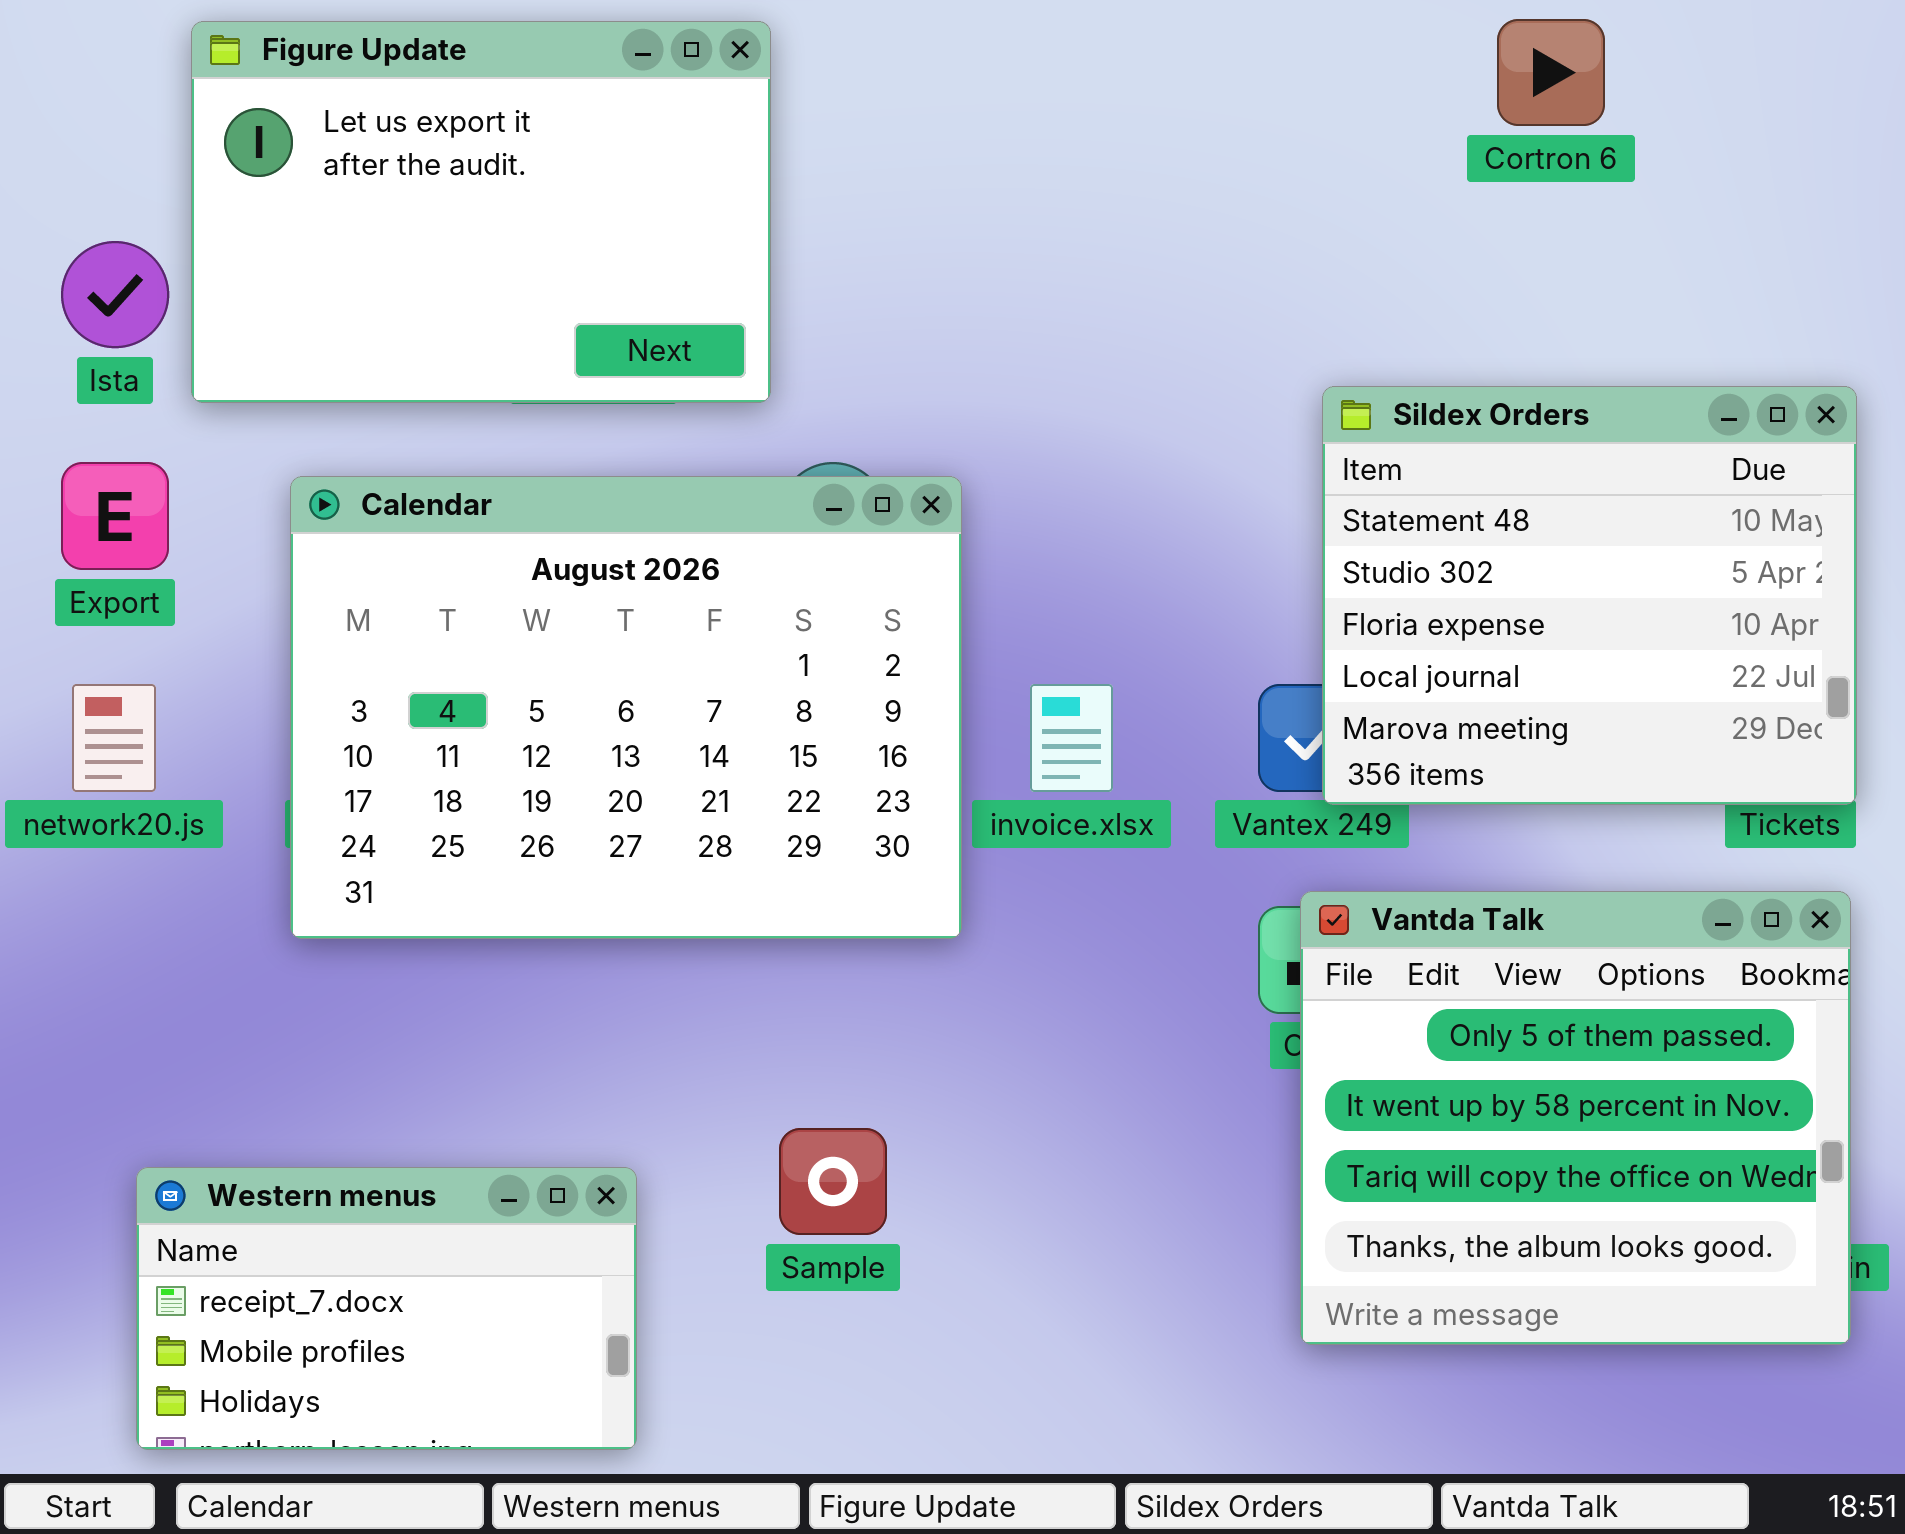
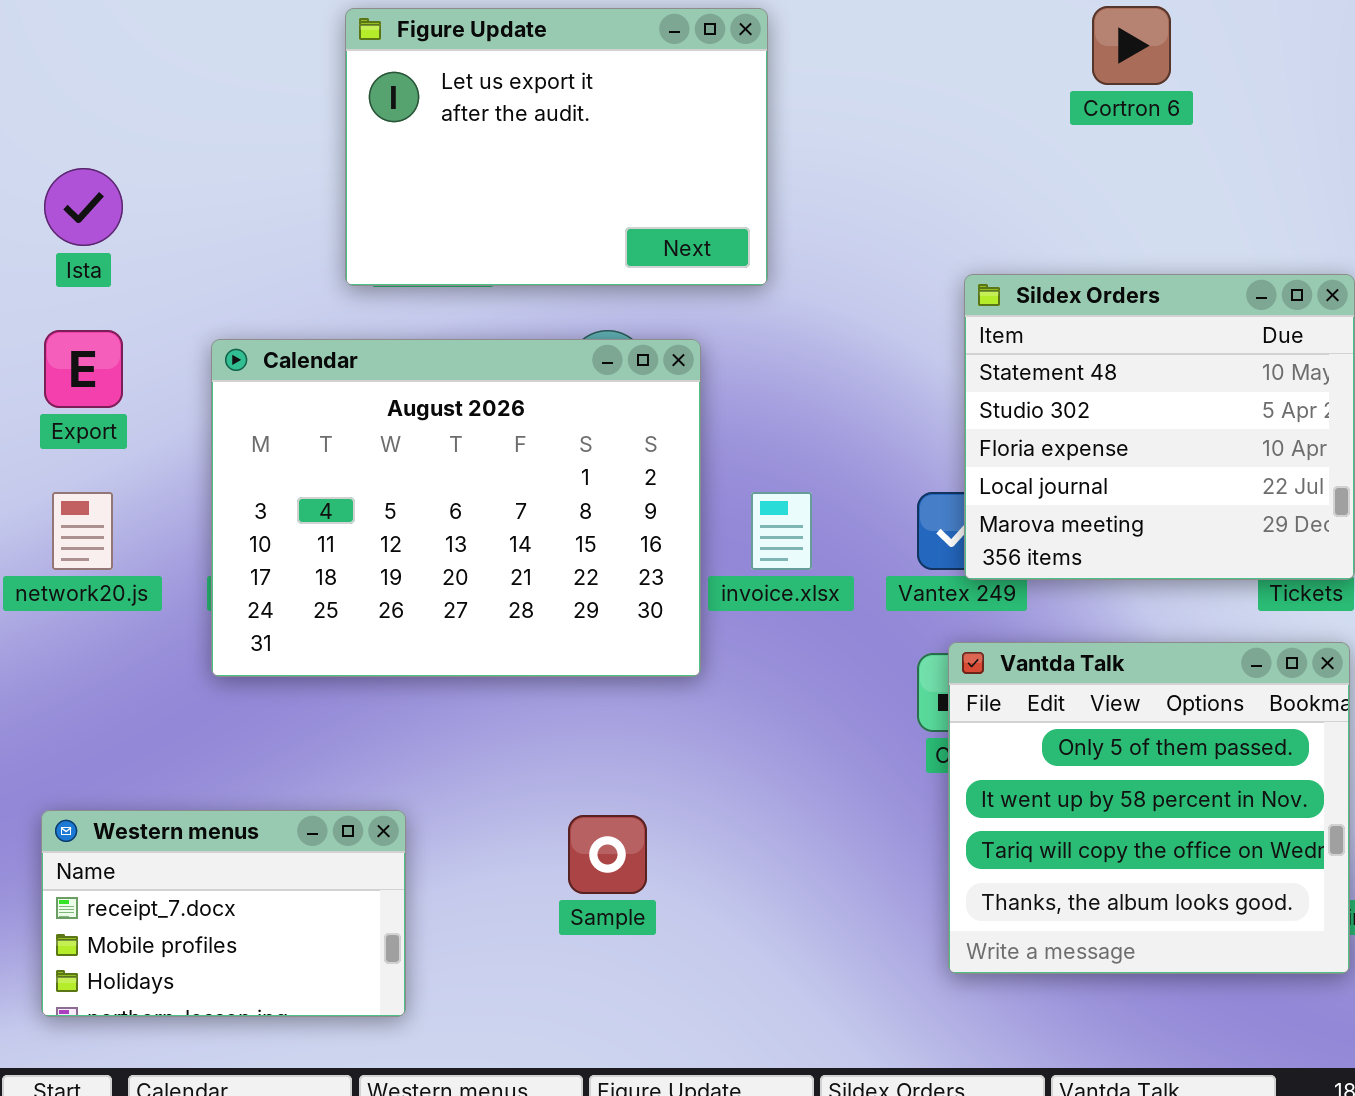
Figure Update: [191,21,771,403] -> [345,8,768,286], moved
Western menus: [136,1167,637,1450] -> [41,810,406,1017], moved

